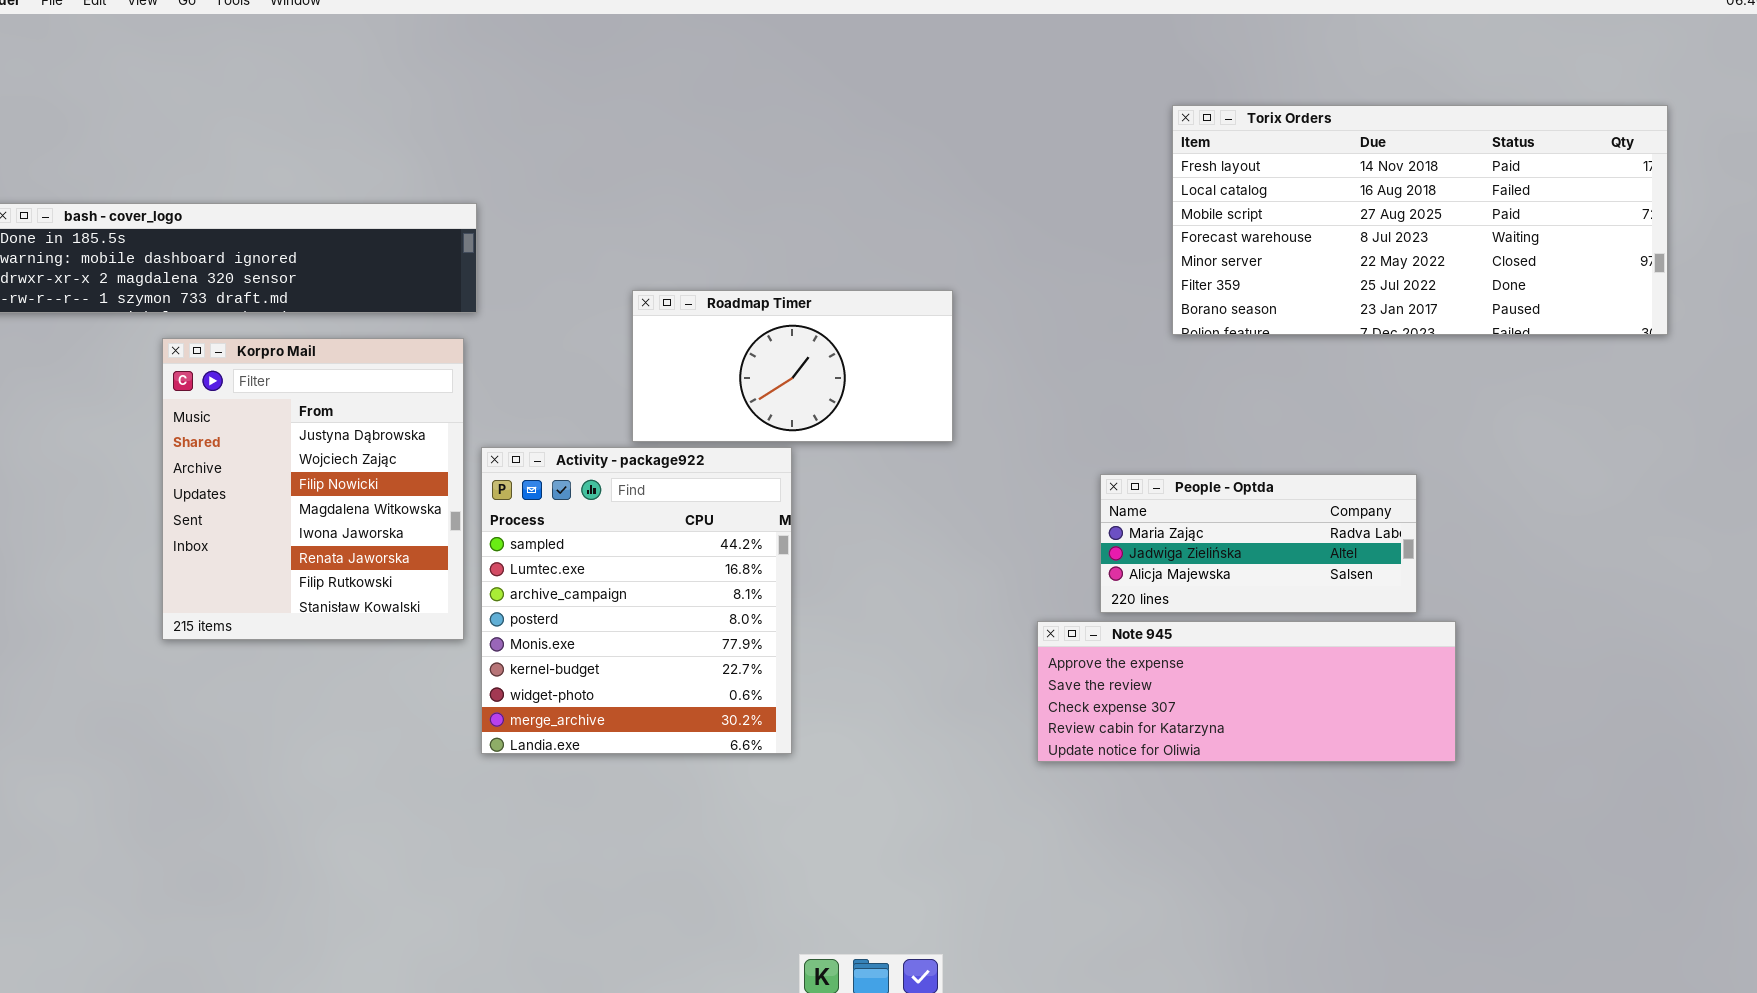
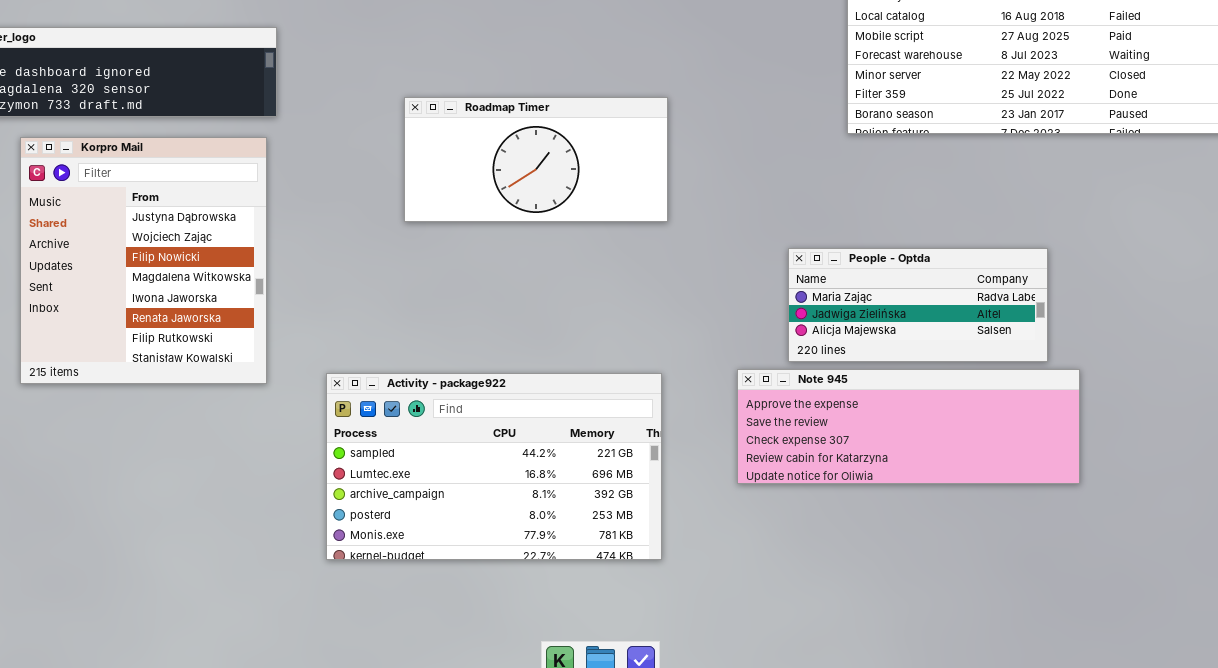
Activity - package922: [481,447,792,754] -> [326,373,662,560], moved, resized

